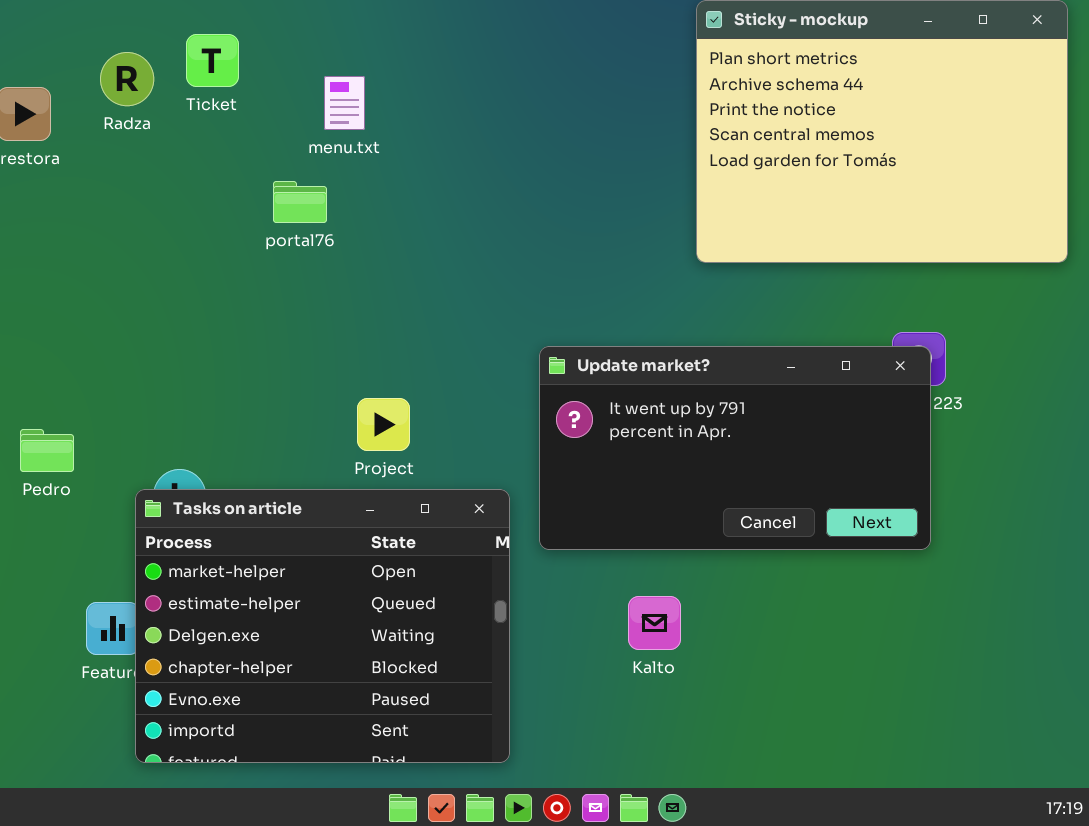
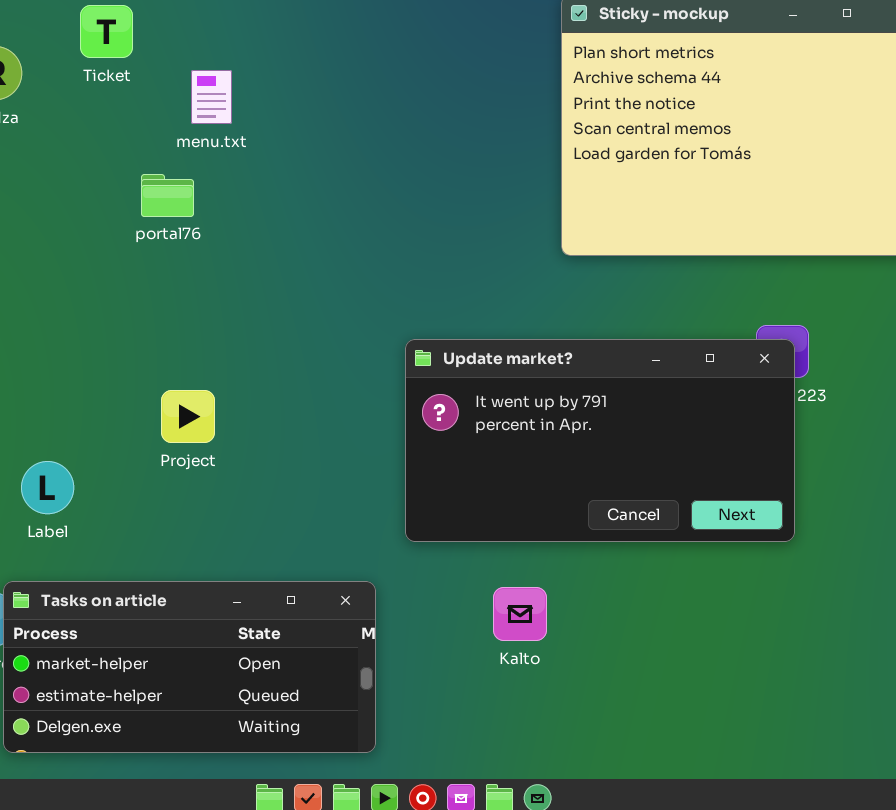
Ticket: [186,34,239,87] -> [80,5,133,58], moved
Project: [357,398,410,451] -> [161,390,215,443], moved
Tasks on article: [135,489,510,763] -> [3,581,376,753], resized

